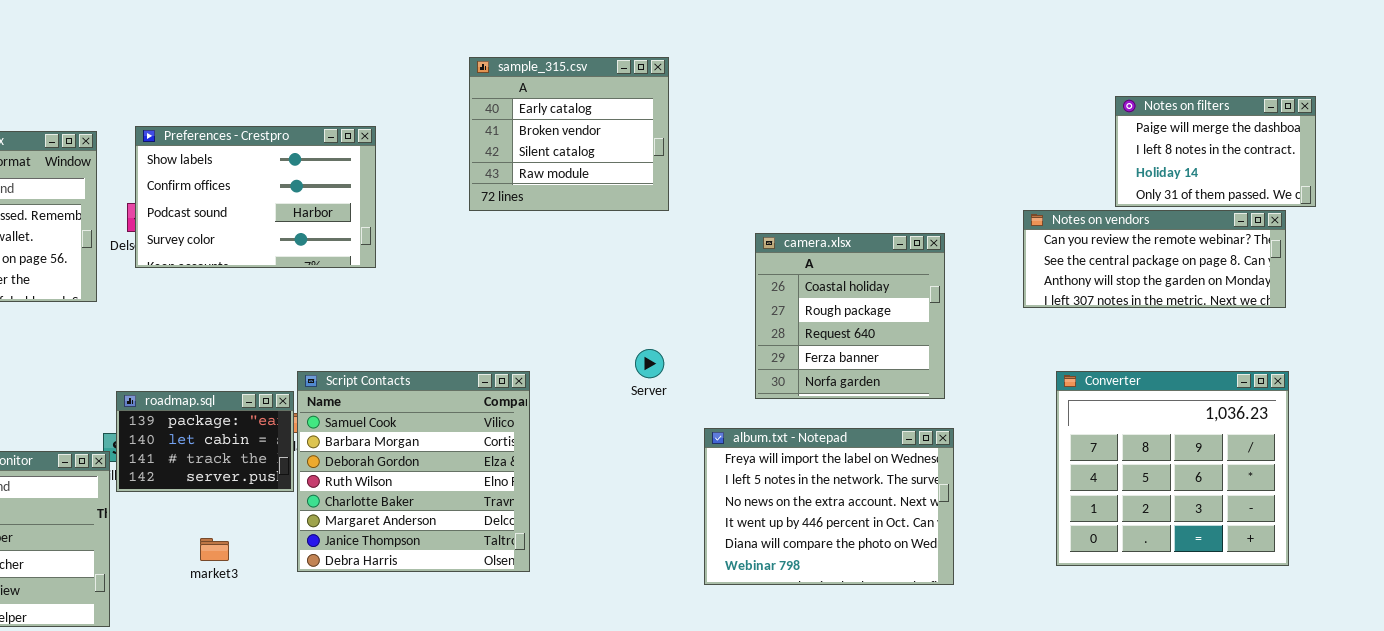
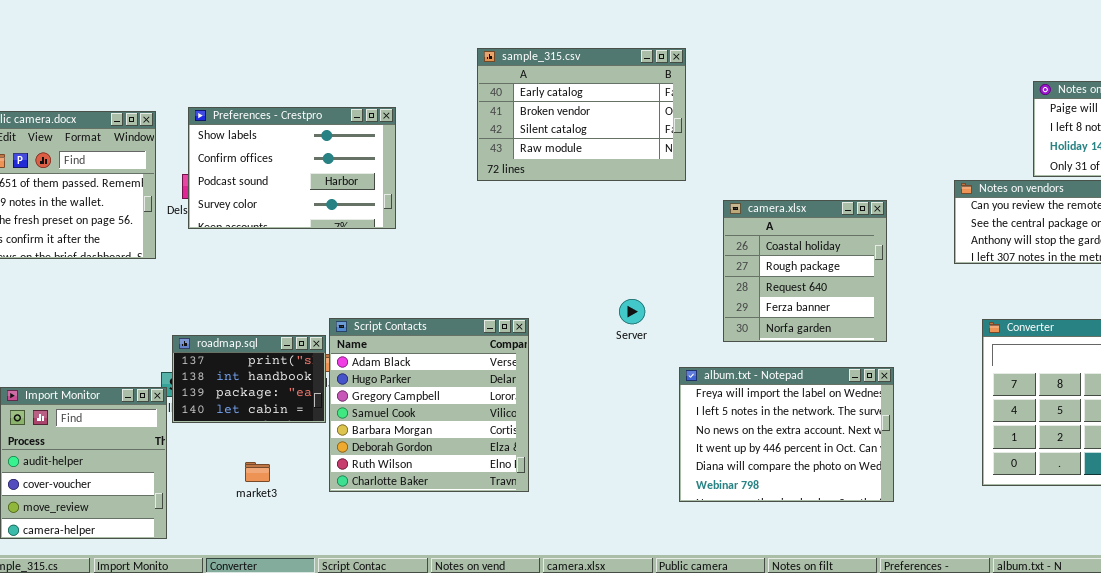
sample_315.csv: [469,57,669,211] -> [477,48,686,181], resized
Script Contacts: [297,371,530,572] -> [329,318,529,492], scrolled up 3 rows
roadmap.sql: [116,391,294,492] -> [172,335,326,423], scrolled up 2 rows

